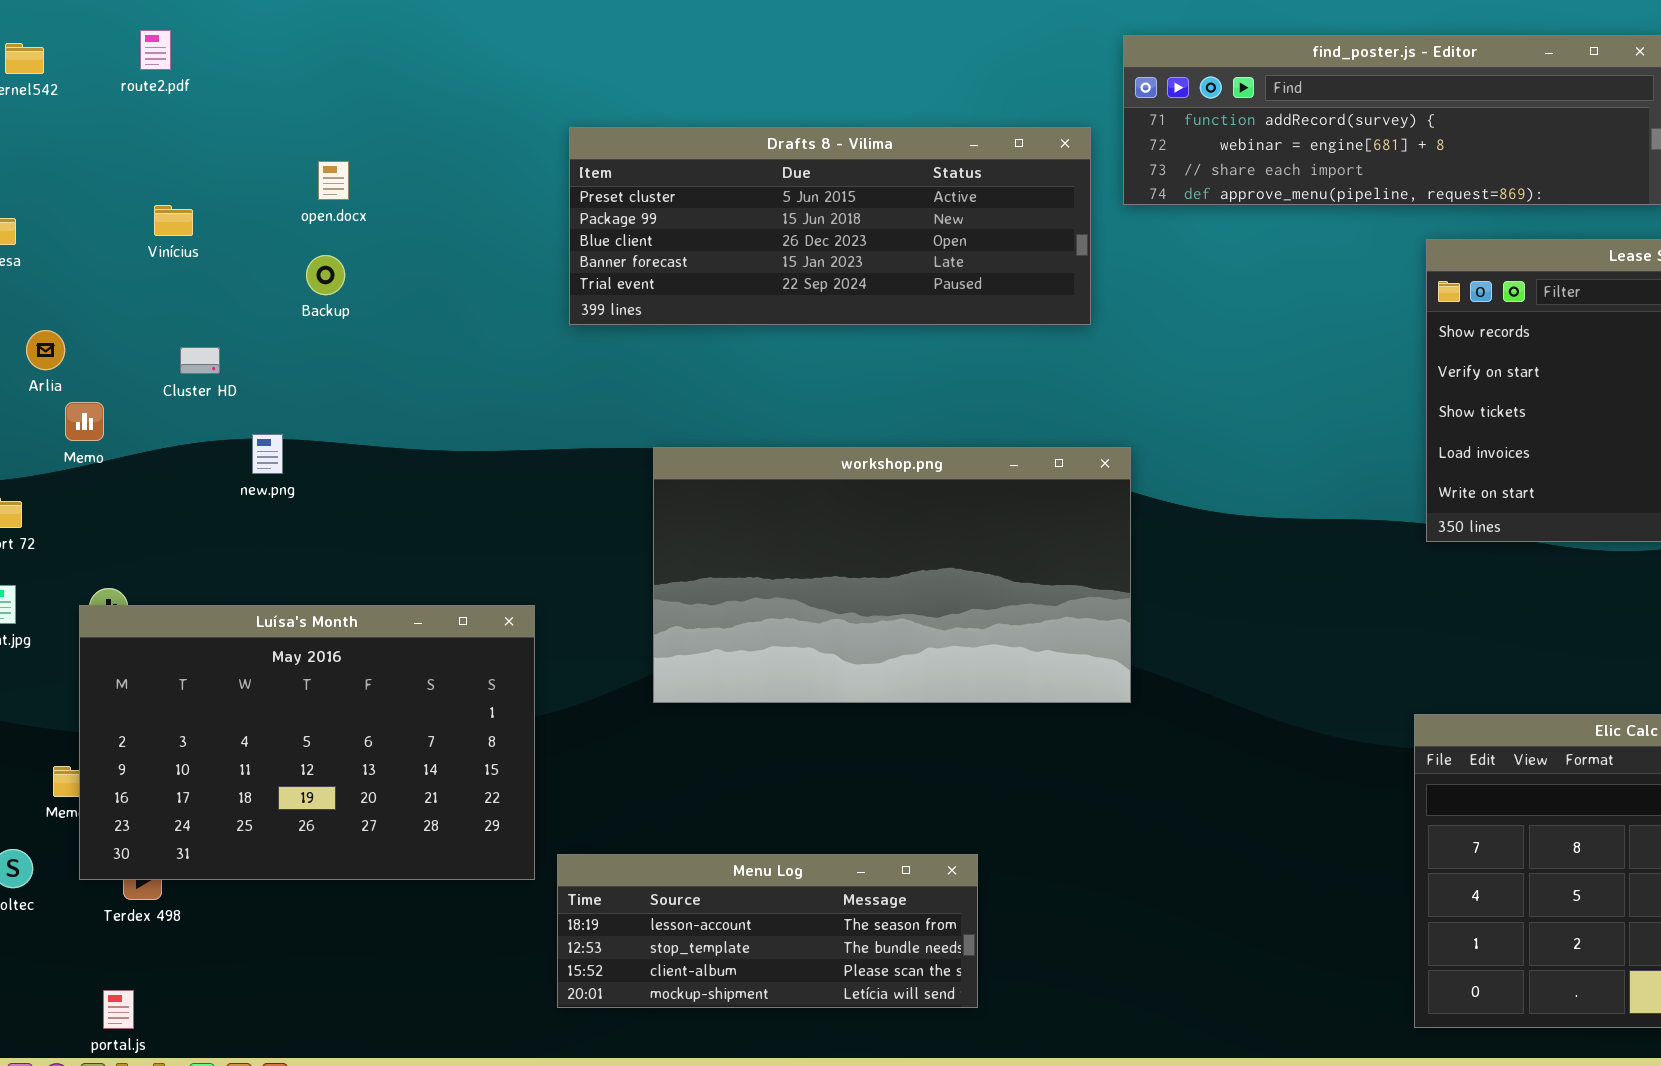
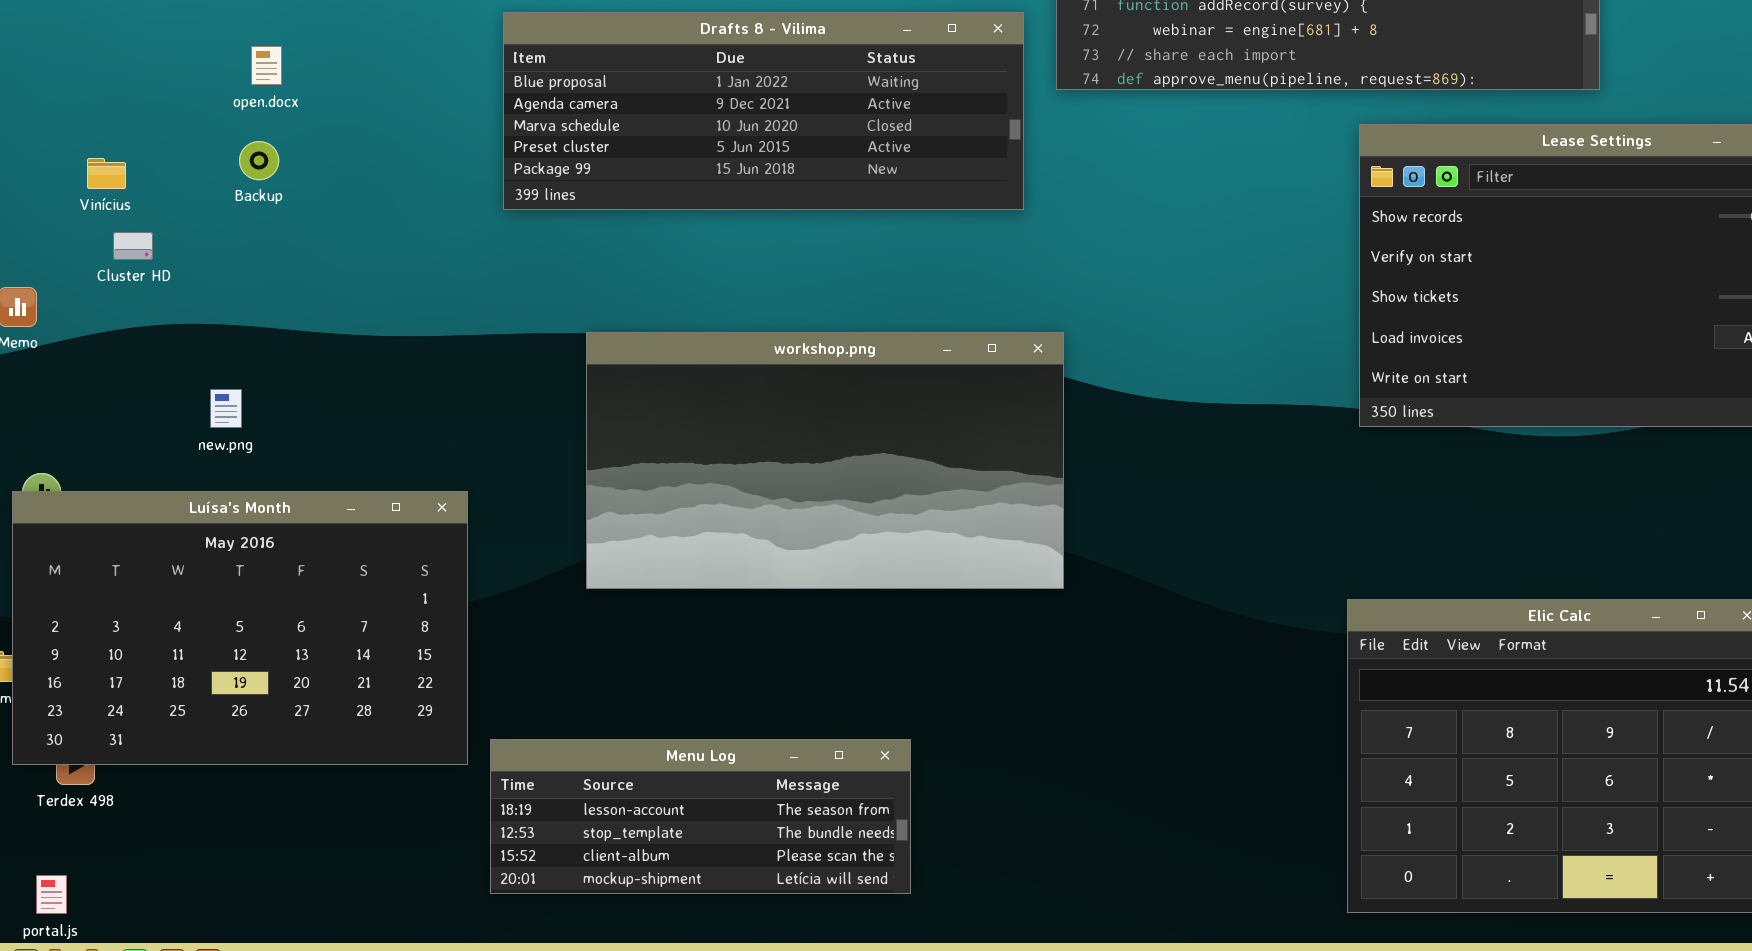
Drafts 8 - Vilima: [569,127,1091,325] -> [503,12,1024,210], scrolled up 3 rows
Vinícius: [154,205,193,236] -> [87,158,126,189], moved
new.png: [252,434,283,474] -> [210,389,242,428], moved

